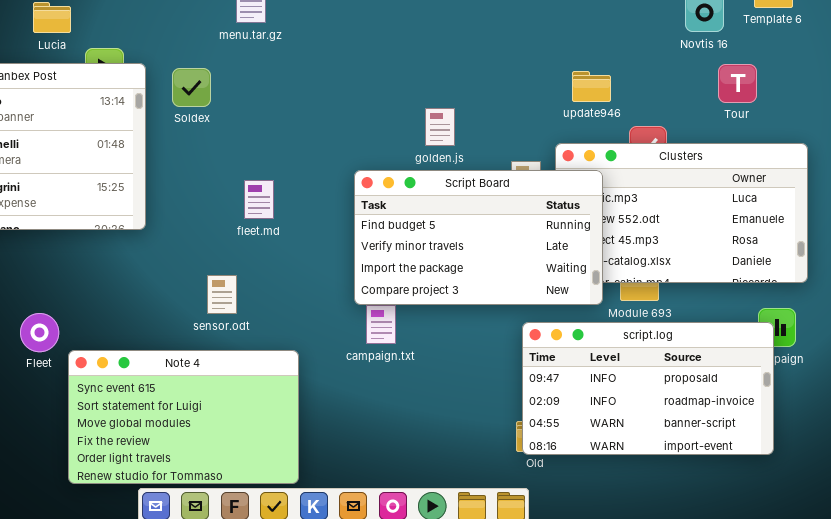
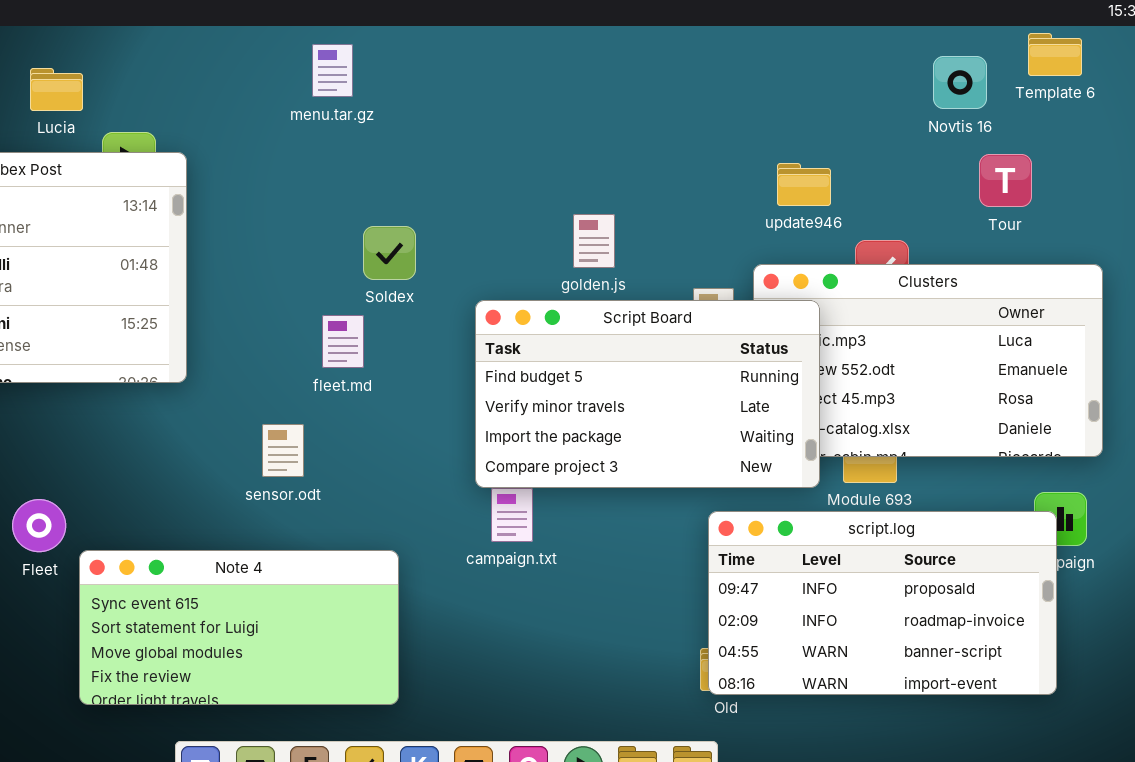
Soldex: [172,68,211,107] -> [363,226,416,280], moved
sensor.odt: [207,275,237,314] -> [262,424,304,477], moved
Note 4: [68,350,299,484] -> [79,550,399,705], resized

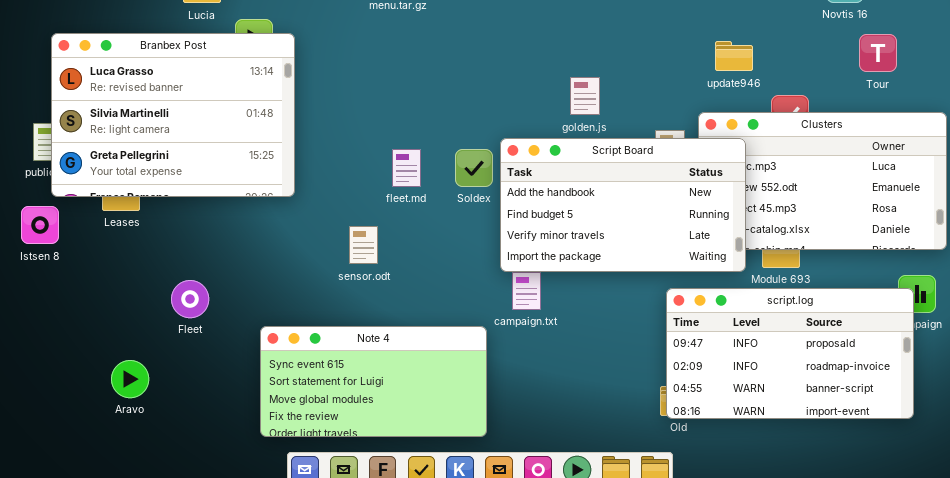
Soldex: [363,226,416,280] -> [455,149,493,187], moved
Script Board: [475,300,820,488] -> [500,138,746,272], scrolled up 1 row
Note 4: [79,550,399,705] -> [260,326,487,437], moved

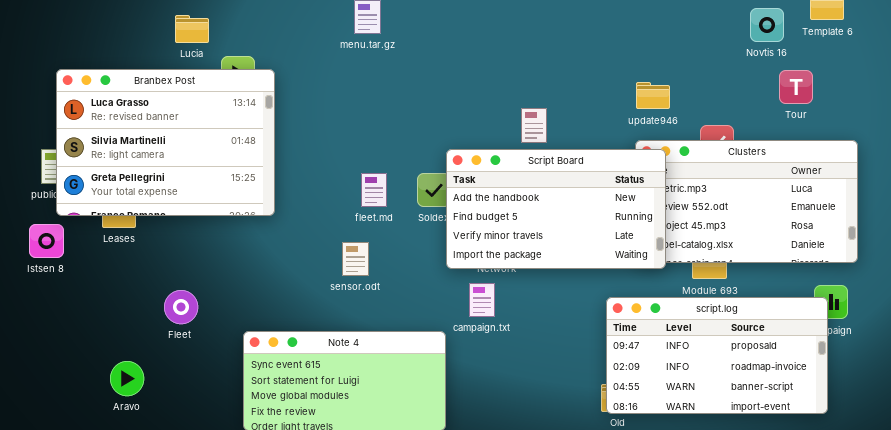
update946: [715,41,753,71] -> [636,82,670,109], moved
Script Board: [500,138,746,272] -> [446,149,666,269], moved
sensor.odt: [349,226,378,264] -> [342,242,369,276], moved

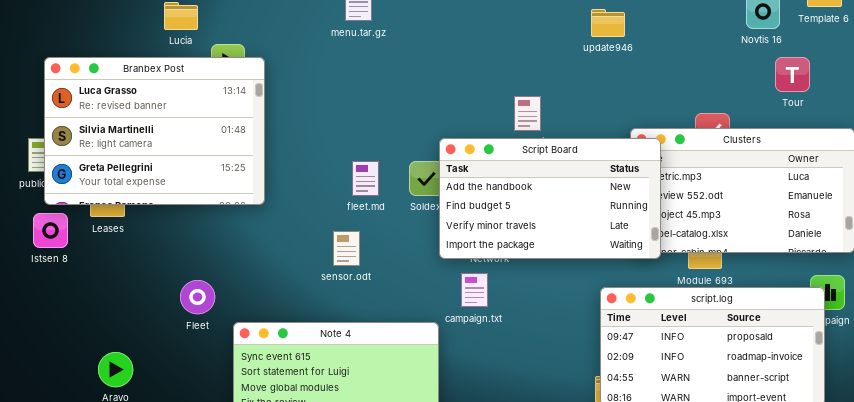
update946: [636,82,670,109] -> [591,9,625,37], moved
Istsen 8: [29,224,64,258] -> [33,213,68,248], moved
Fleet: [164,290,198,324] -> [180,280,215,314], moved

